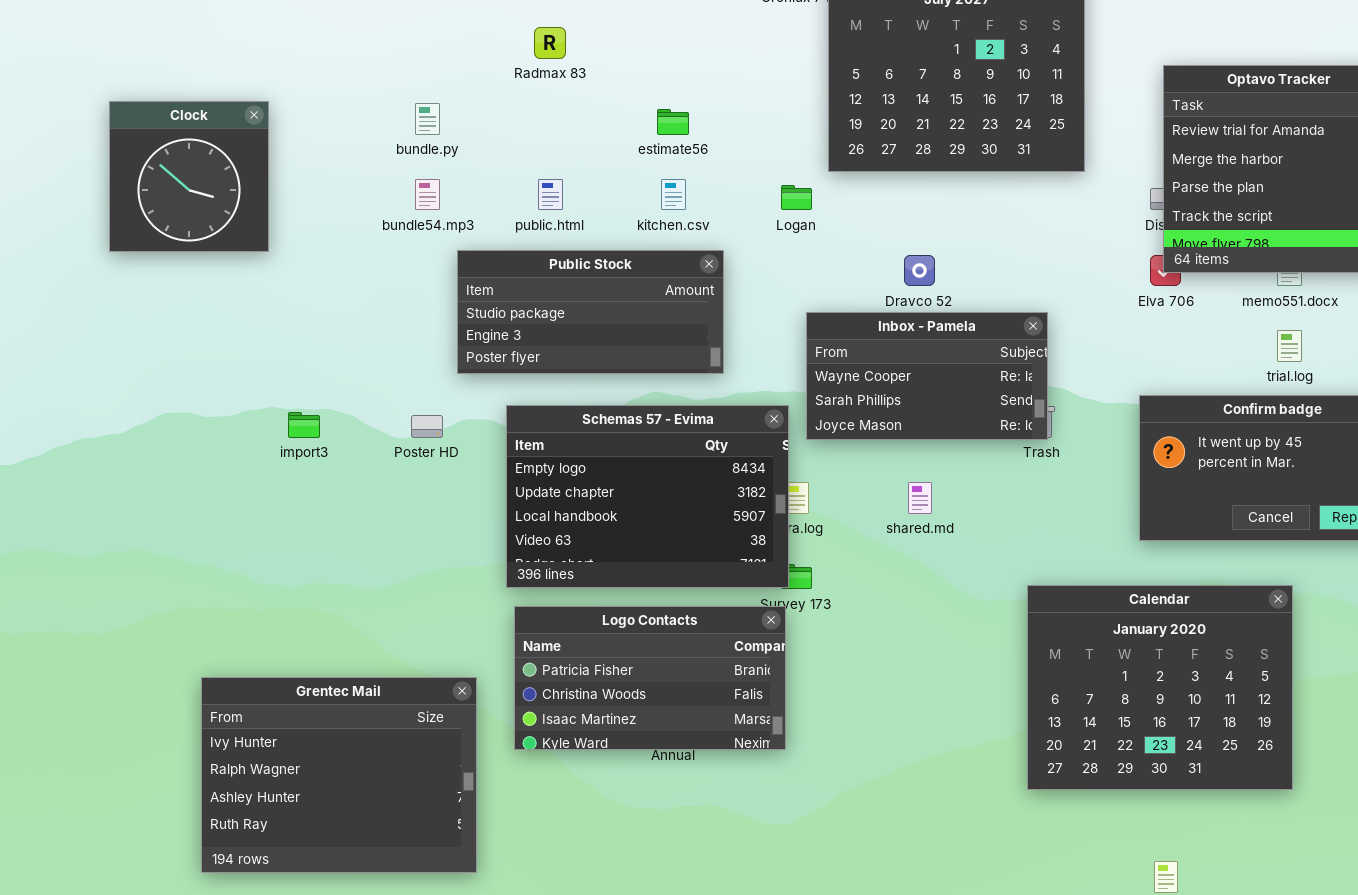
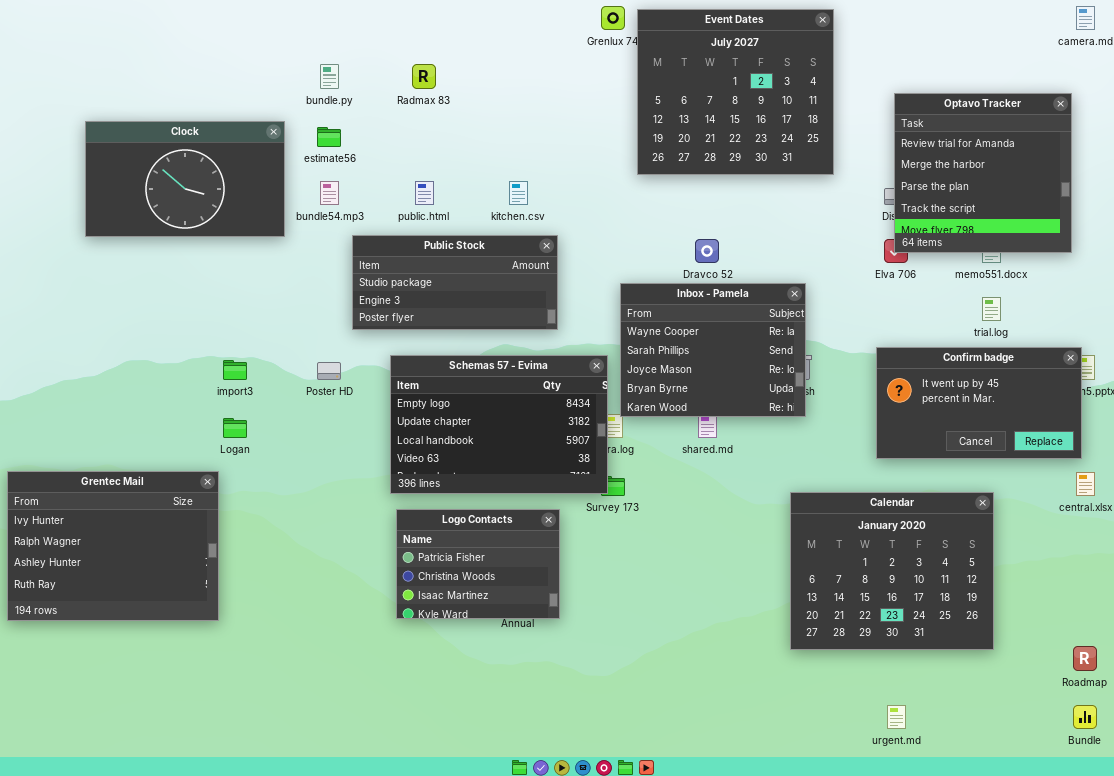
Clock: [109,101,269,252] -> [85,121,285,237], resized
bundle.py: [415,103,440,135] -> [320,64,339,89], moved
estimate56: [657,109,689,135] -> [317,127,341,147], moved
Logan: [781,185,812,210] -> [223,418,247,438], moved
Inbox - Pamela: [806,312,1048,440] -> [620,283,806,417], resized
Logo Contacts: [514,606,786,750] -> [396,509,560,619], resized
Grentec Mail: [201,677,477,873] -> [7,471,219,621], moved

